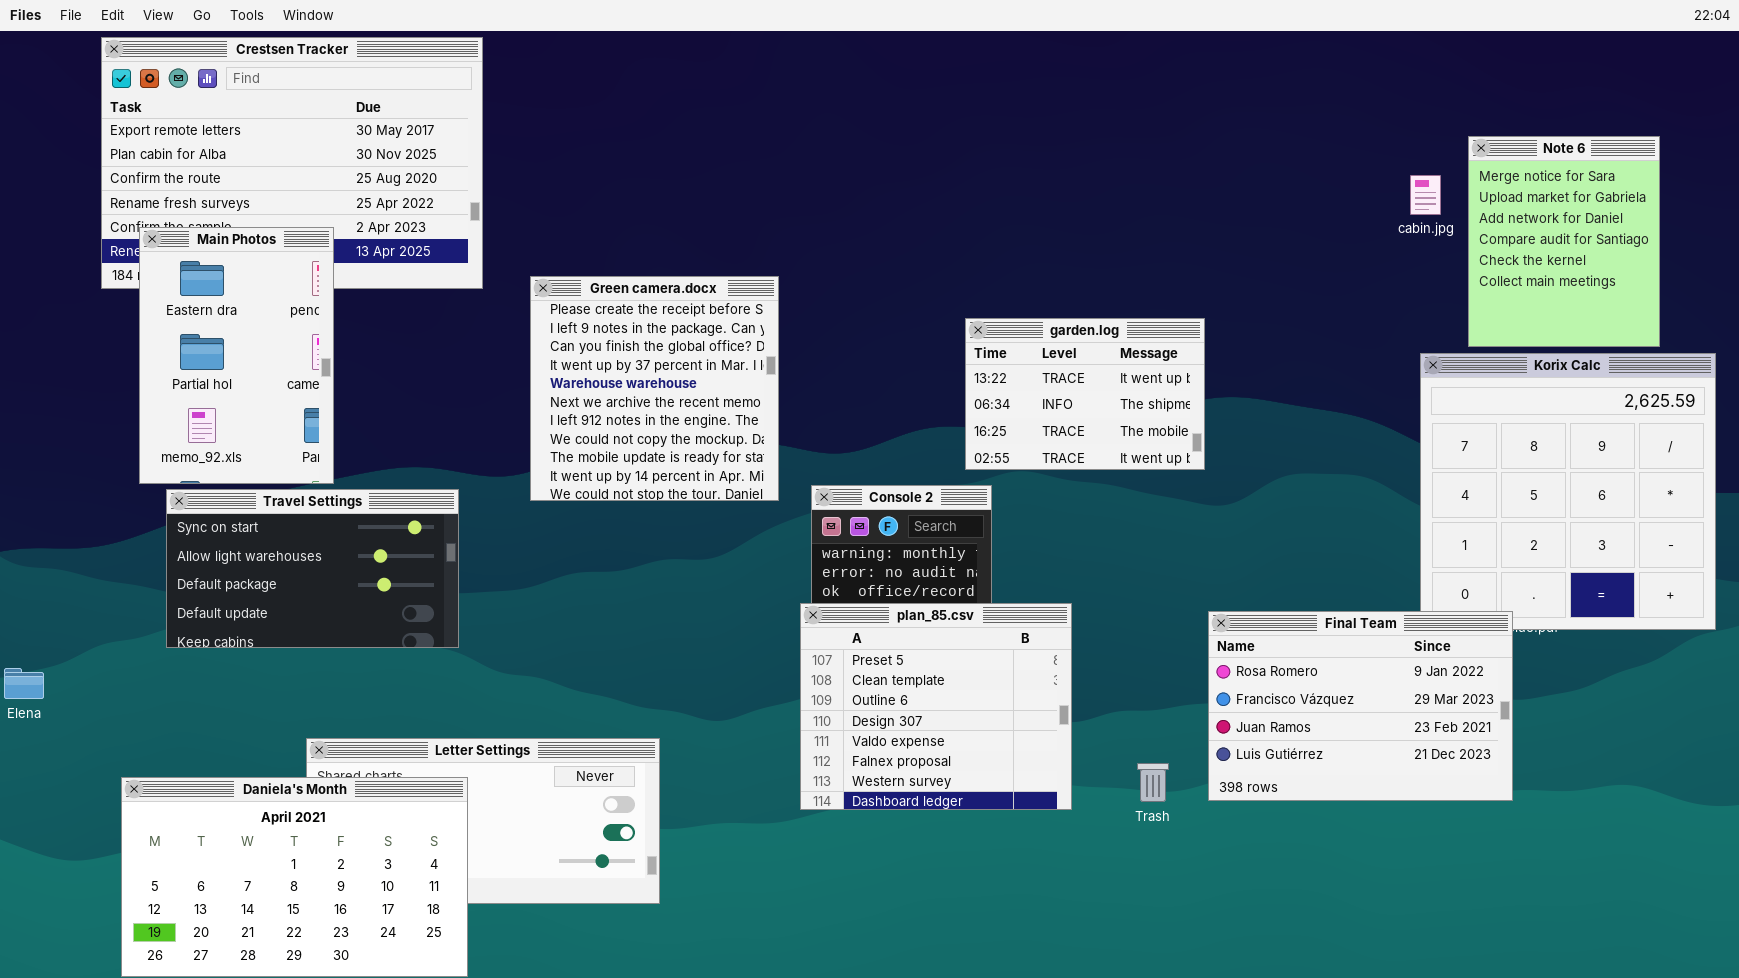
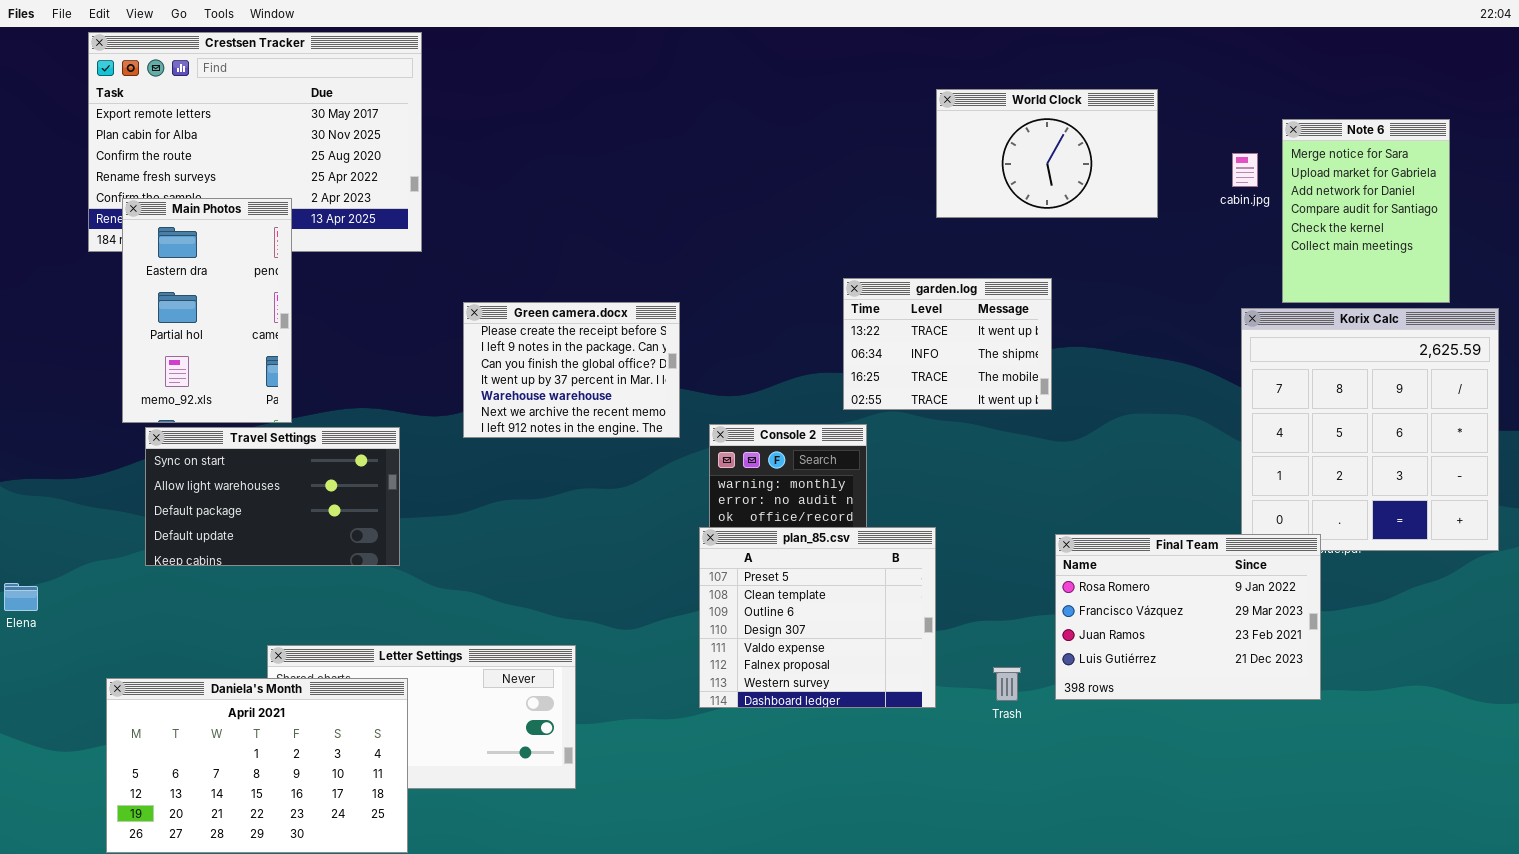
World Clock: none -> [936,89,1158,218], opened
Green camera.docx: [530,276,779,501] -> [463,302,680,438], resized

